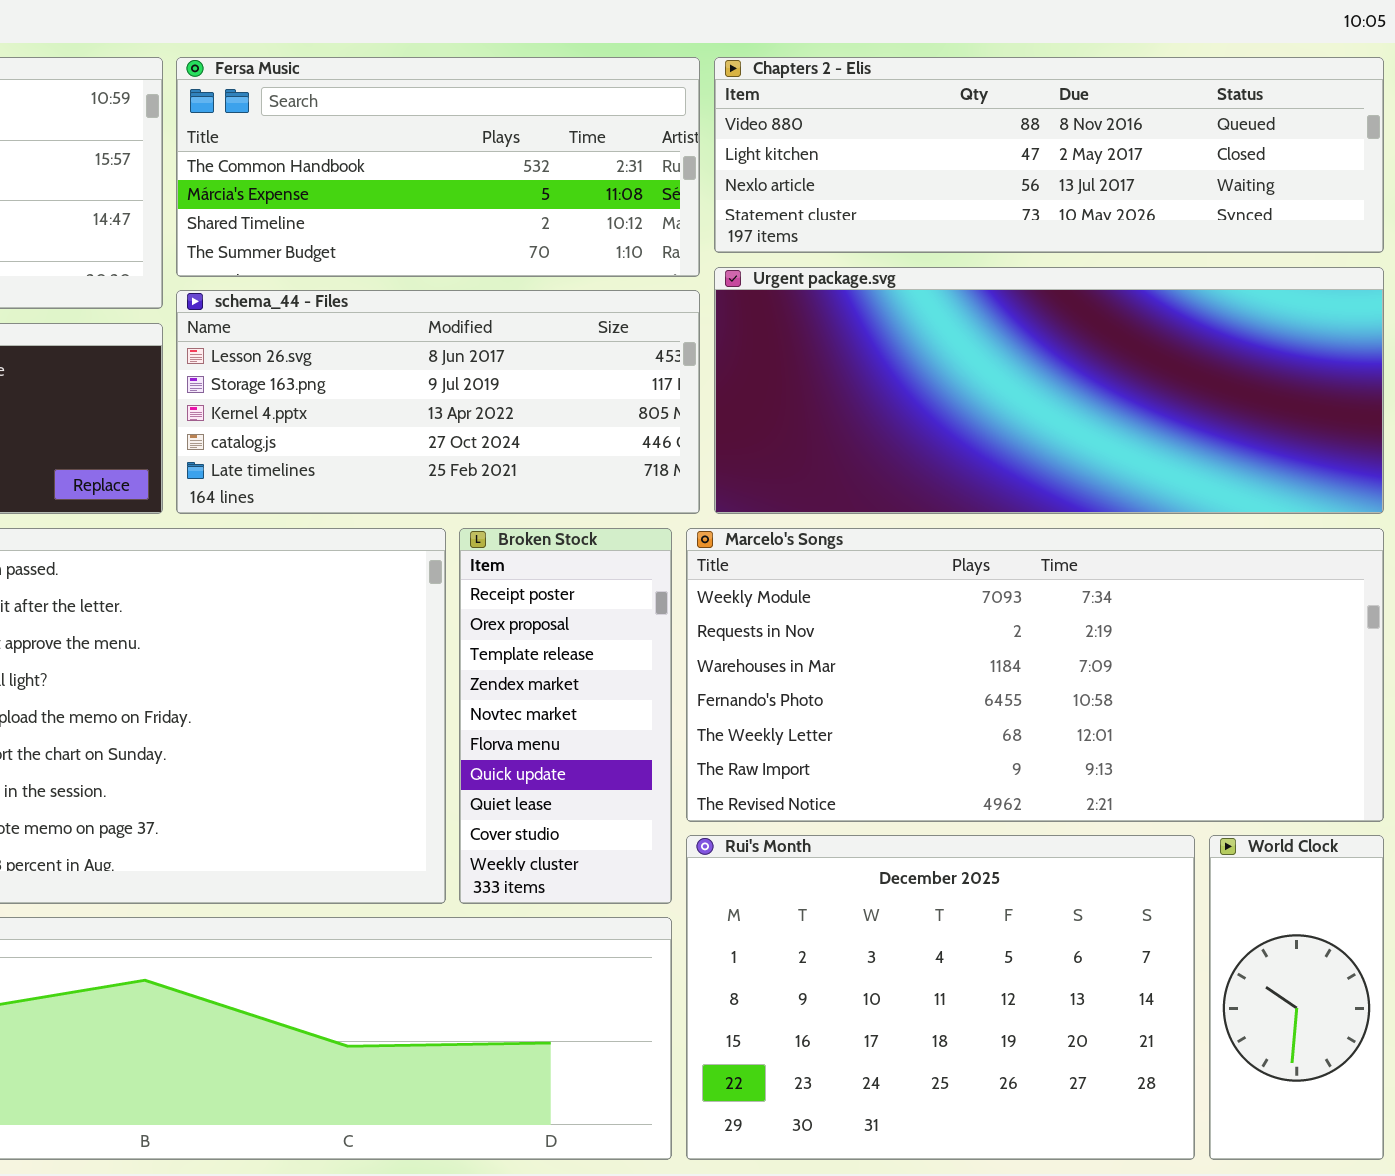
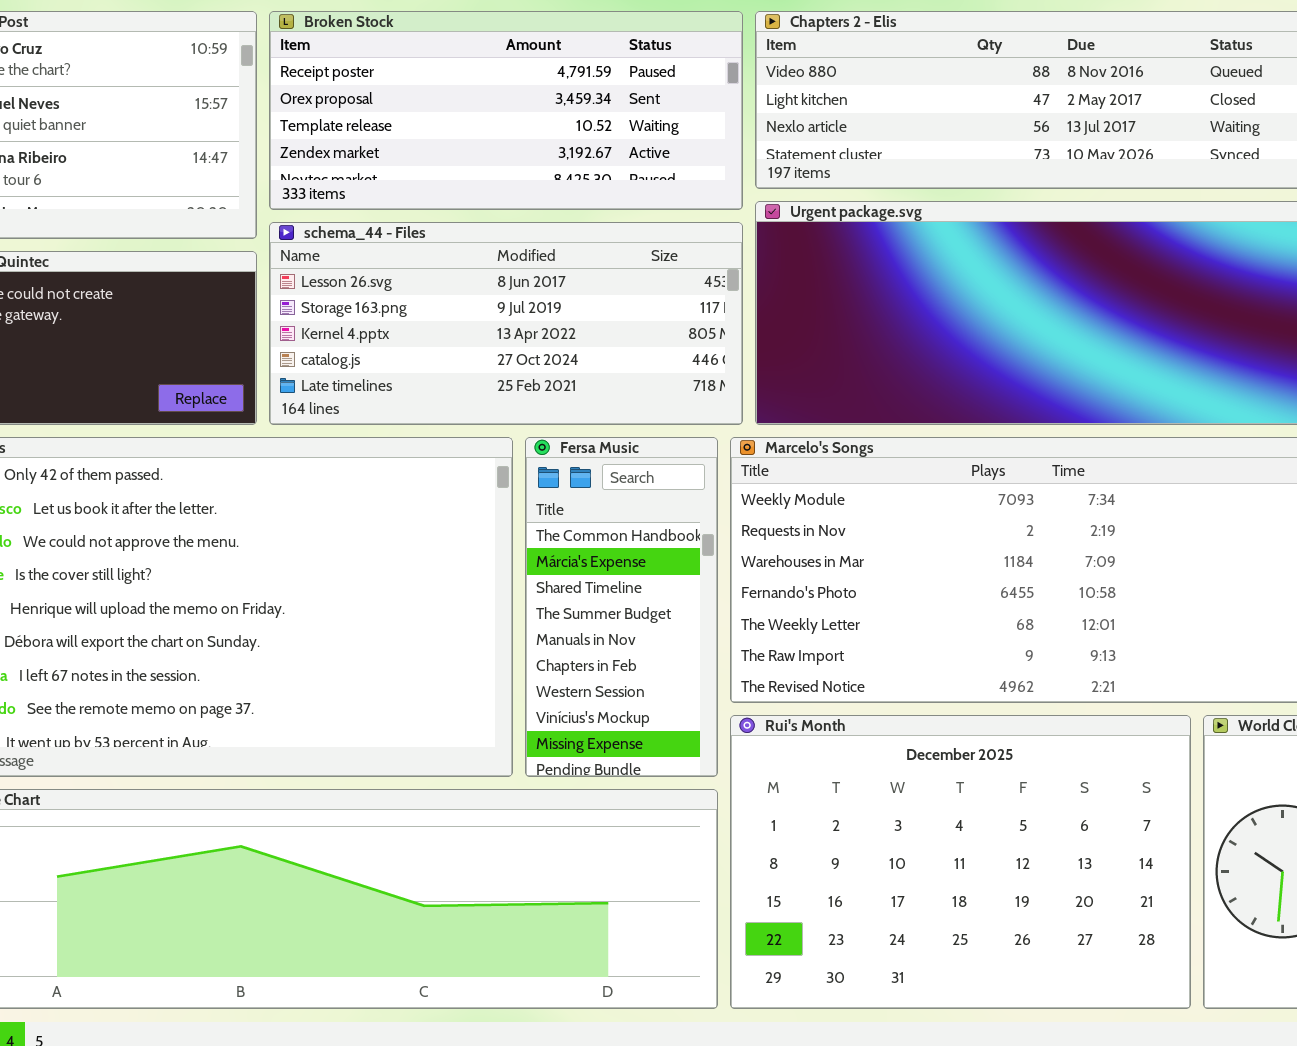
Fersa Music: [176,57,700,277] -> [525,437,718,777], moved, resized
Broken Stock: [459,528,672,904] -> [269,11,743,210], moved, resized

